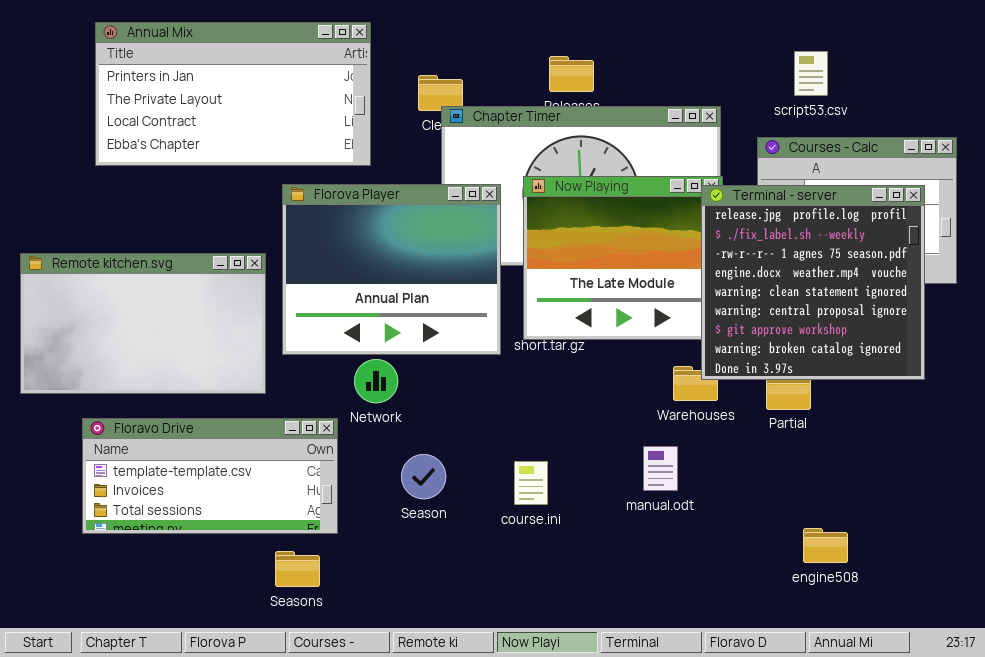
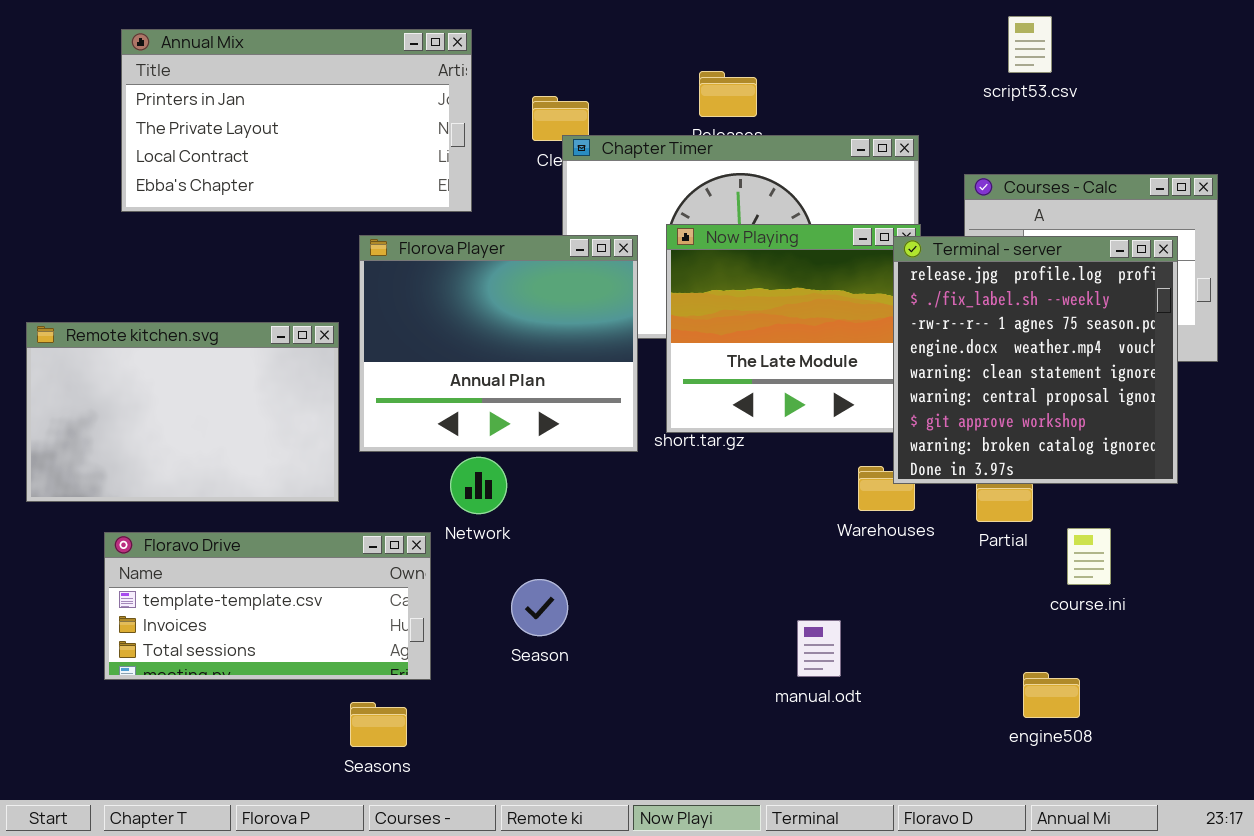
script53.csv: [794,51,828,96] -> [1008,16,1052,73], moved
manual.odt: [643,446,678,491] -> [797,620,841,677], moved
course.ini: [514,461,548,505] -> [1067,528,1111,585], moved

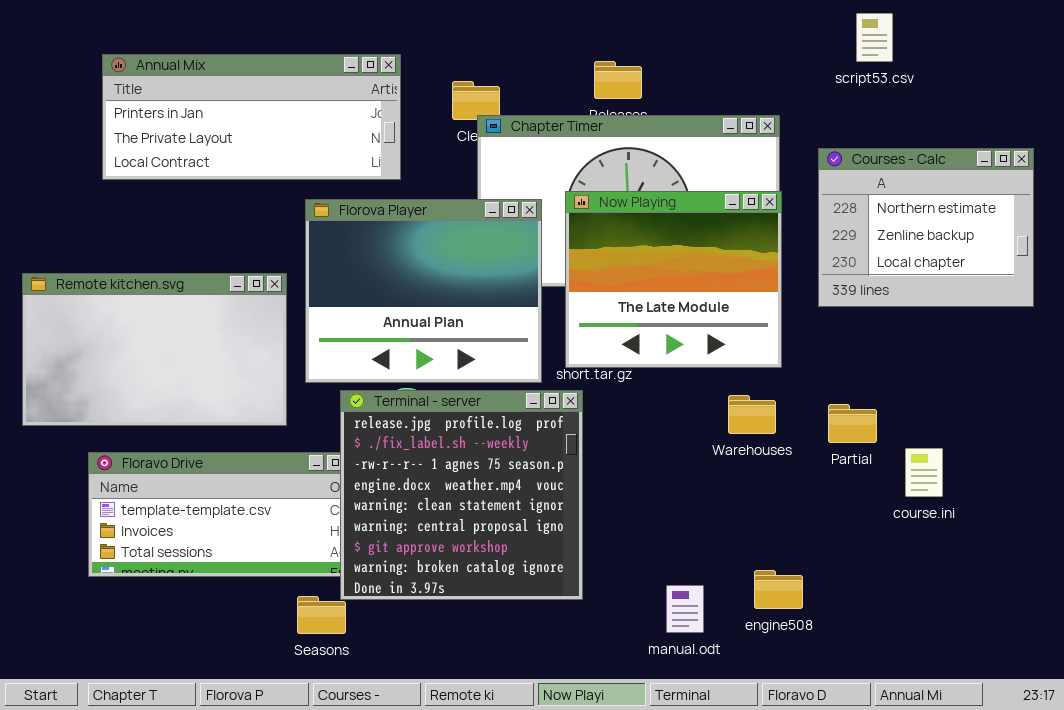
Annual Mix: [121,29,472,212] -> [102,54,401,180], resized
Terminal - server: [893,236,1178,484] -> [340,390,583,600], moved
manual.odt: [797,620,841,677] -> [666,585,704,633], moved
engine508: [1023,672,1080,718] -> [754,570,803,609], moved

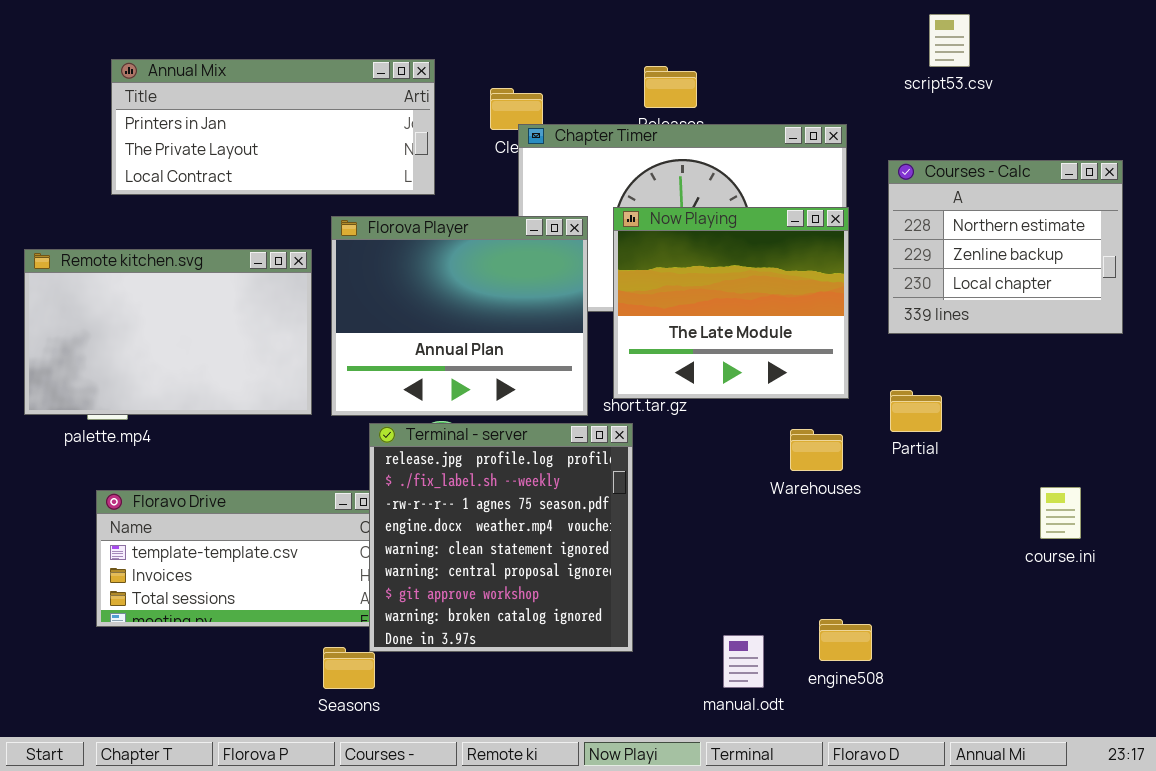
Remote kitchen.svg: [22,273,287,426] -> [24,249,312,415], moved
Partial: [828,404,877,443] -> [890,390,942,432], moved
course.ini: [905,448,943,497] -> [1040,487,1081,539], moved

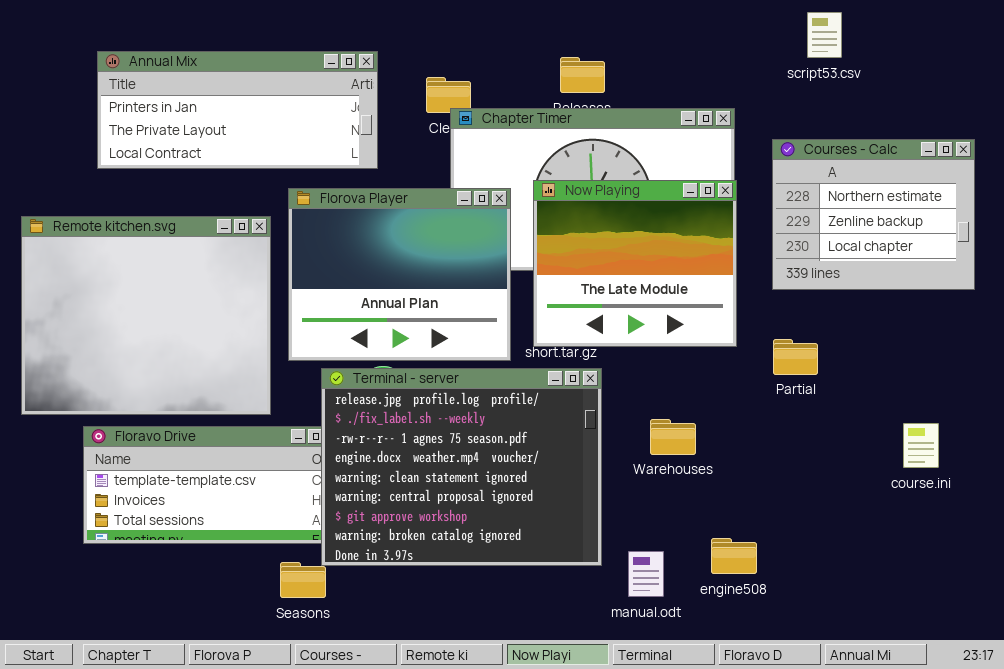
Remote kitchen.svg: [24,249,312,415] -> [21,216,271,415], resized
Terminal - server: [369,423,633,652] -> [321,368,602,566], resized
Warehouses: [790,429,843,471] -> [650,419,696,455], moved

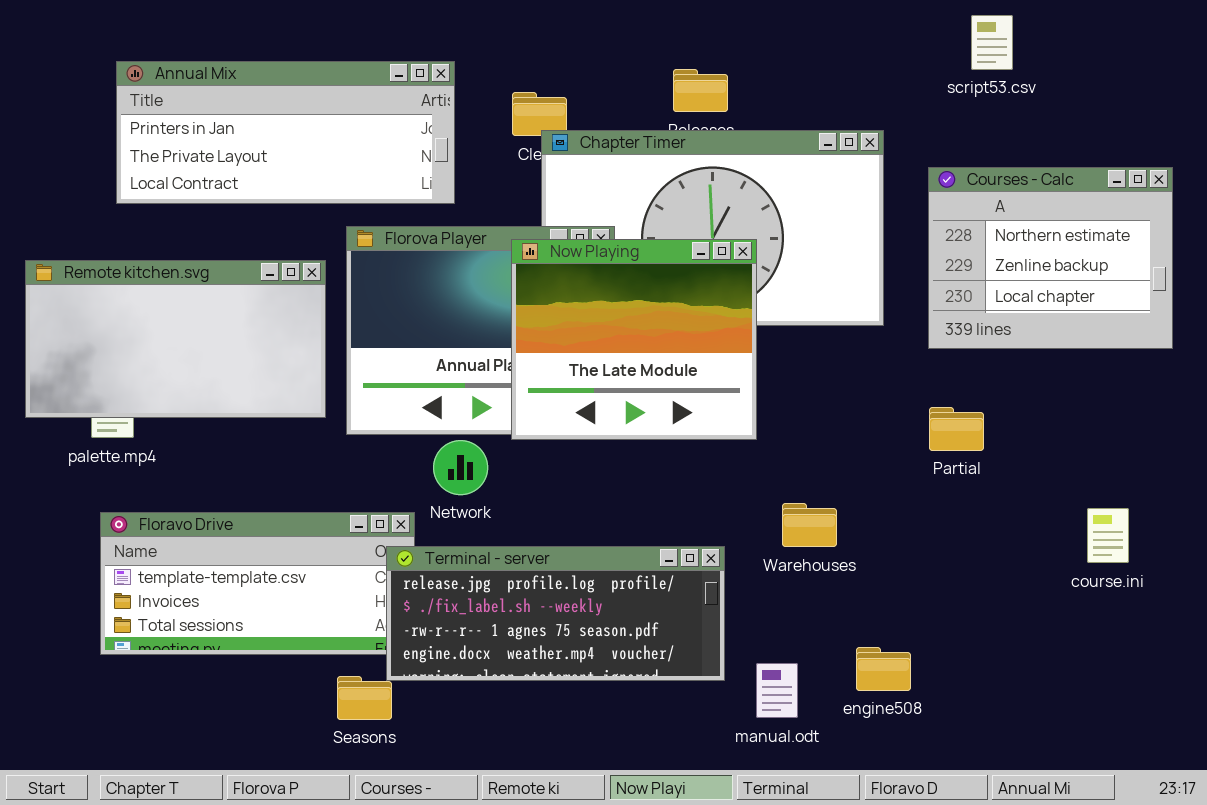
Now Playing: [533,180,737,347] -> [511,239,757,440], moved
Remote kitchen.svg: [21,216,271,415] -> [25,260,326,418], resized
Terminal - server: [321,368,602,566] -> [386,546,725,681], resized

